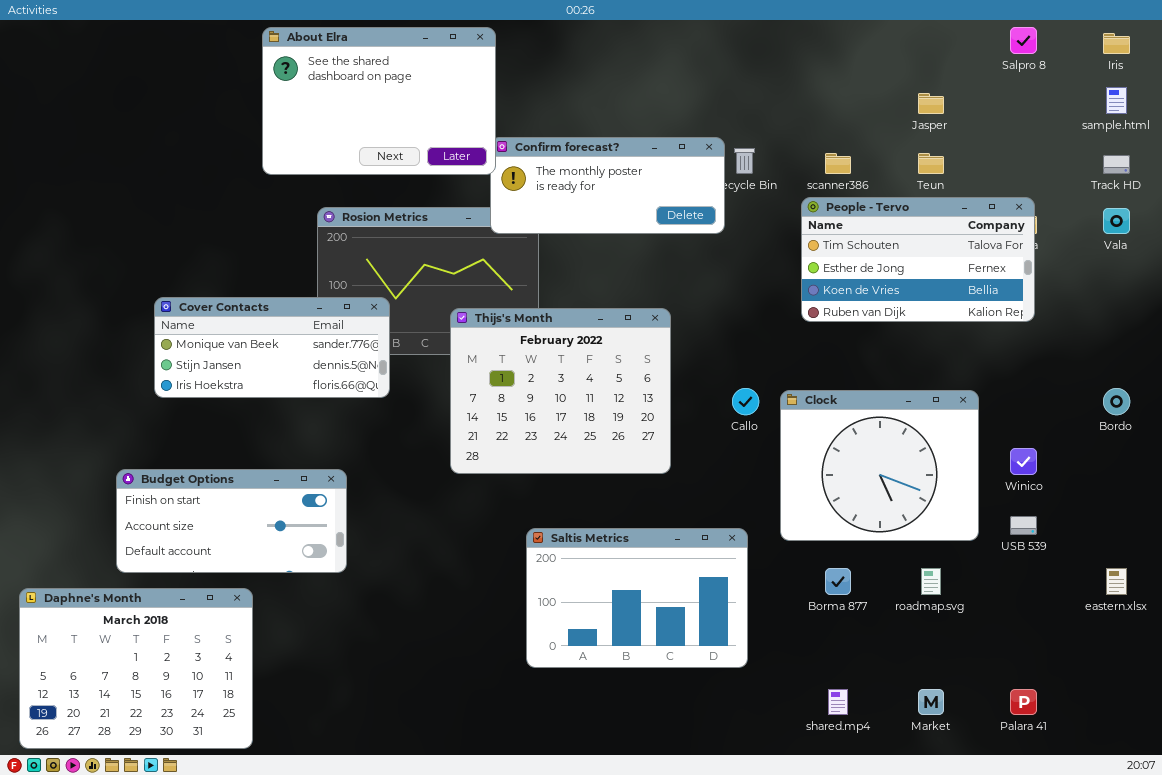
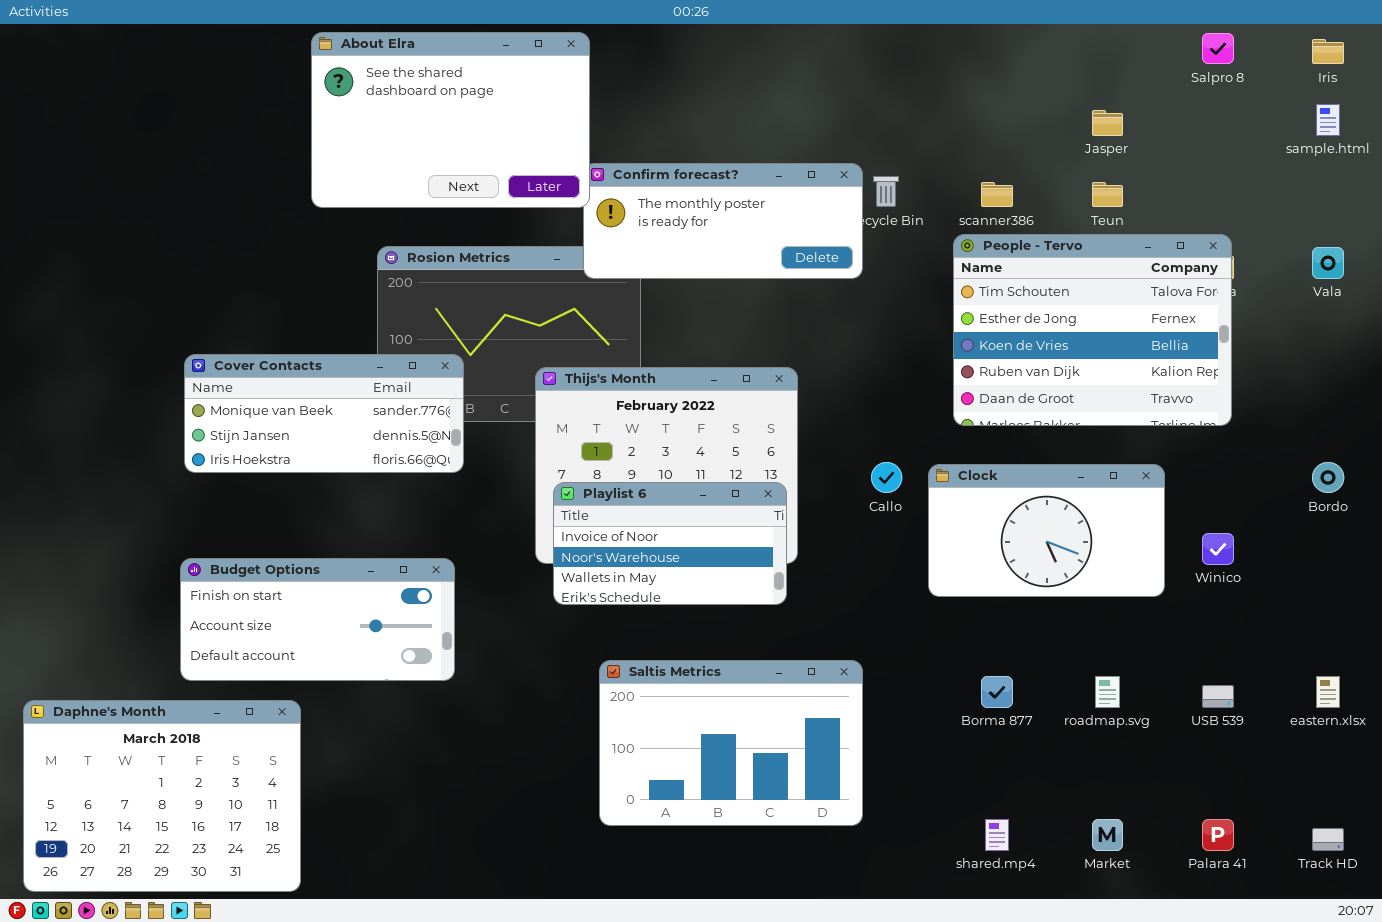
Track HD: [1103,155,1130,174] -> [1312,828,1344,851], moved
People - Tervo: [801,197,1035,322] -> [953,234,1232,426], resized
Clock: [780,390,979,541] -> [928,464,1165,597], resized
Playlist 6: none -> [553,482,787,605], opened
Budget Options: [116,469,347,573] -> [180,558,455,681], moved
USB 539: [1010,516,1037,535] -> [1202,685,1234,708], moved
Saltis Metrics: [526,528,748,668] -> [599,660,863,826], moved

